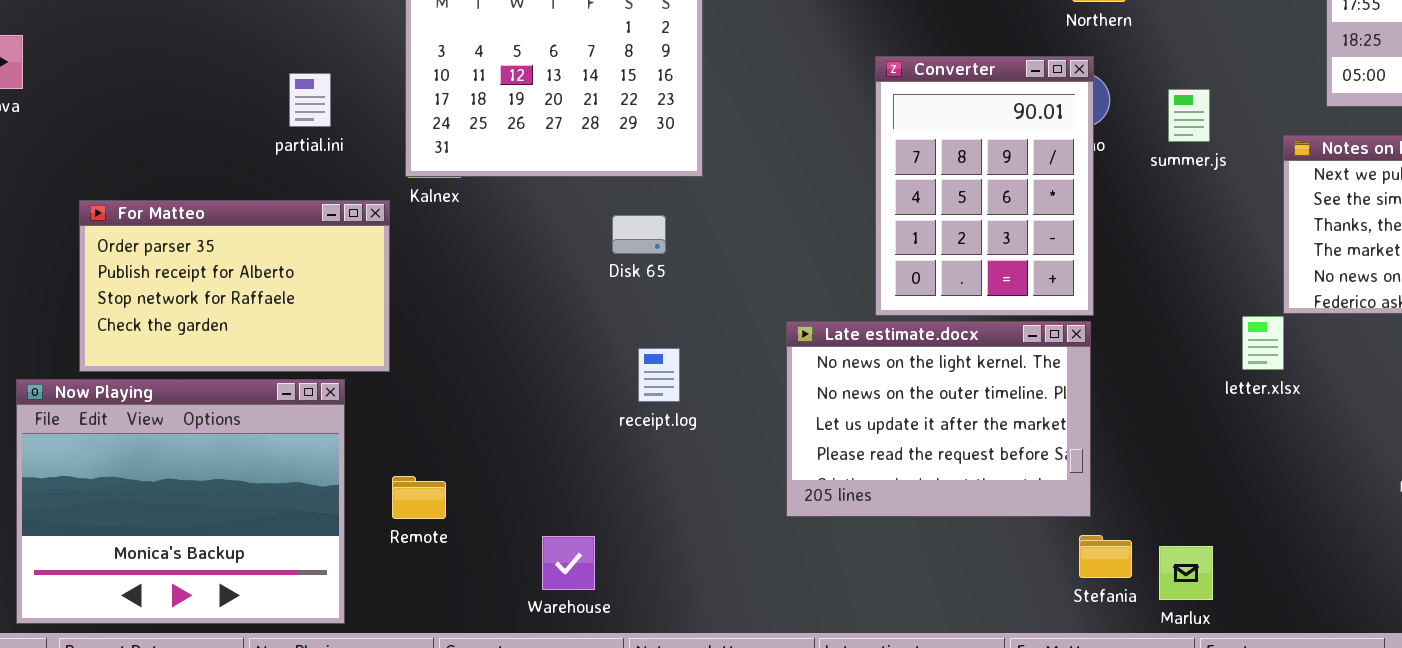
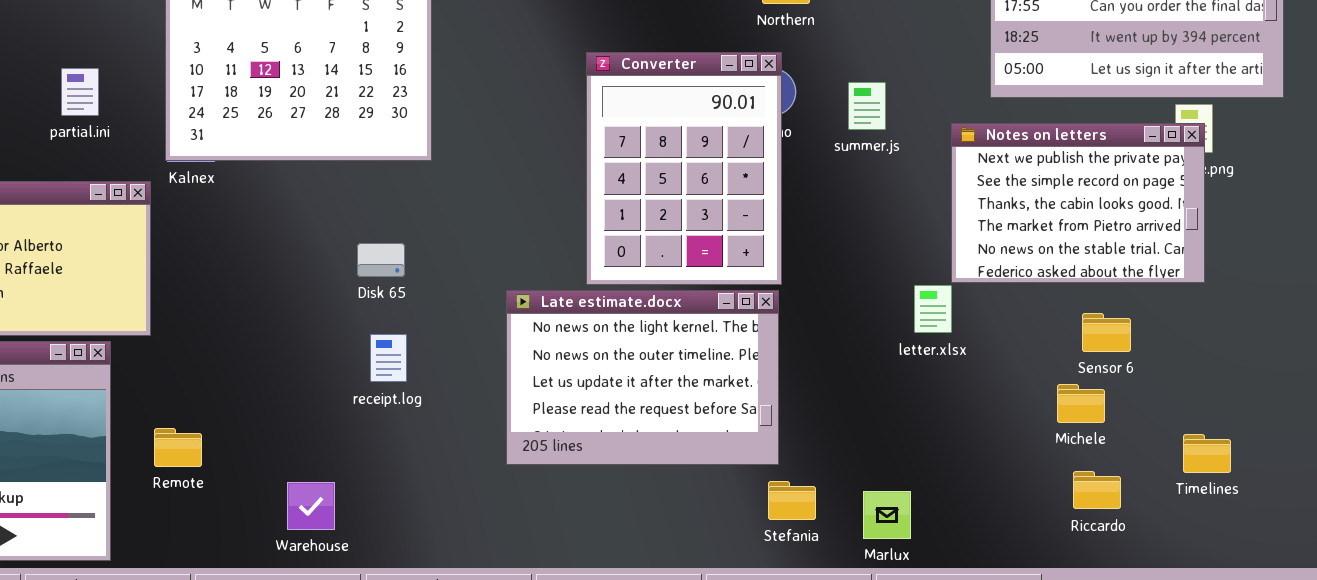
Disk 65: [612,215,666,254] -> [357,243,405,277], moved
receipt.log: [638,348,680,402] -> [370,334,407,382], moved
Marlux: [1159,546,1213,600] -> [863,491,911,539], moved

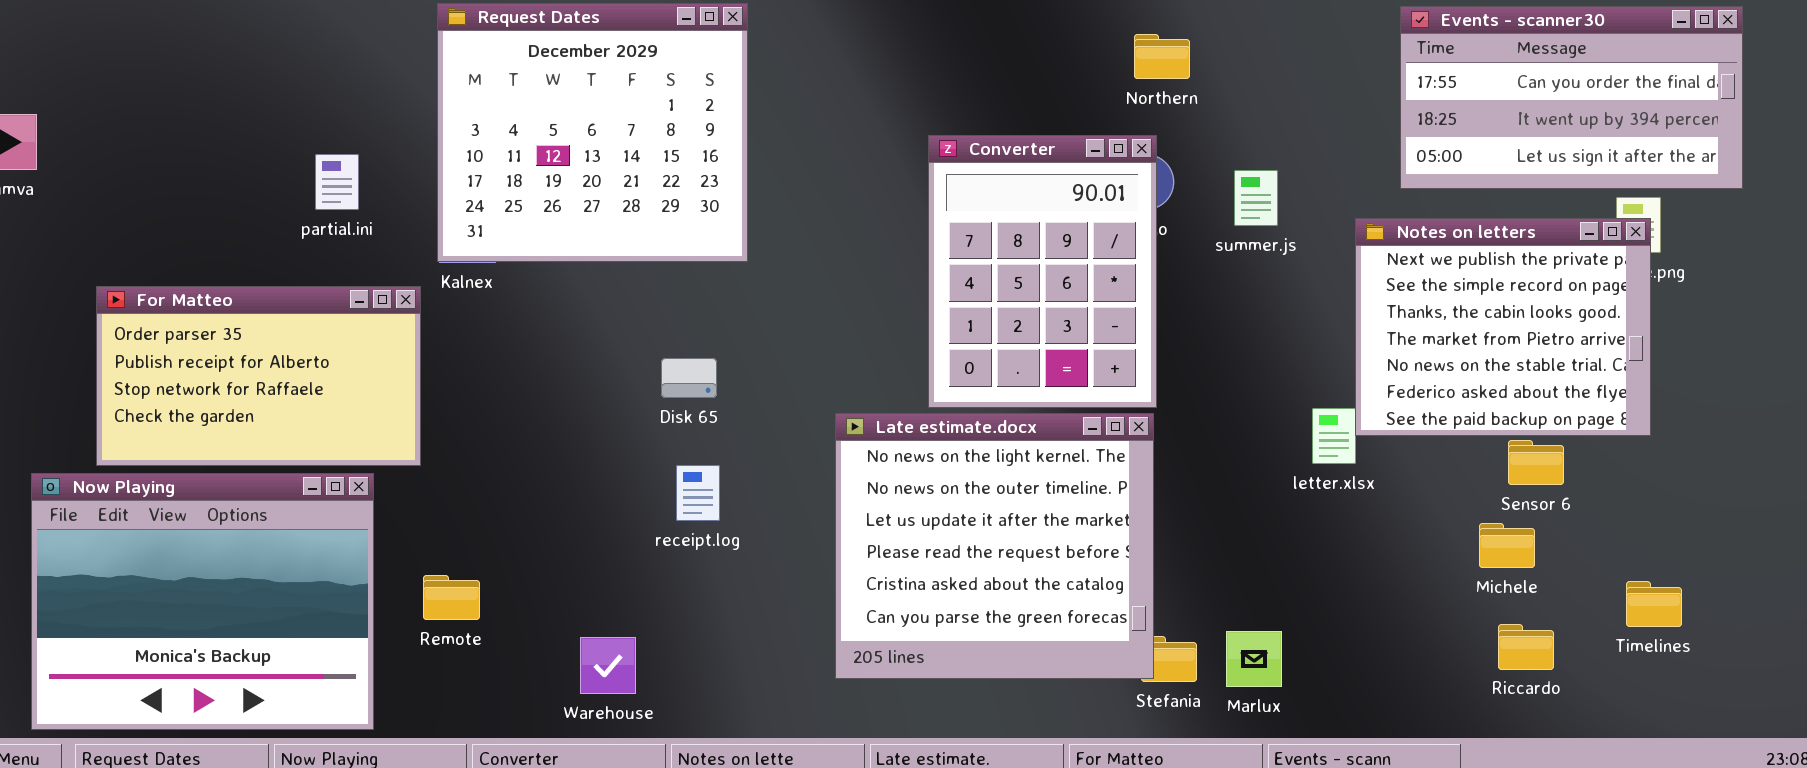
Notes on letters: [951,123,1205,283] -> [1355,218,1651,436], resized
Late estimate.docx: [506,290,779,465] -> [835,413,1154,679], resized
Marlux: [863,491,911,539] -> [1226,631,1282,687], moved

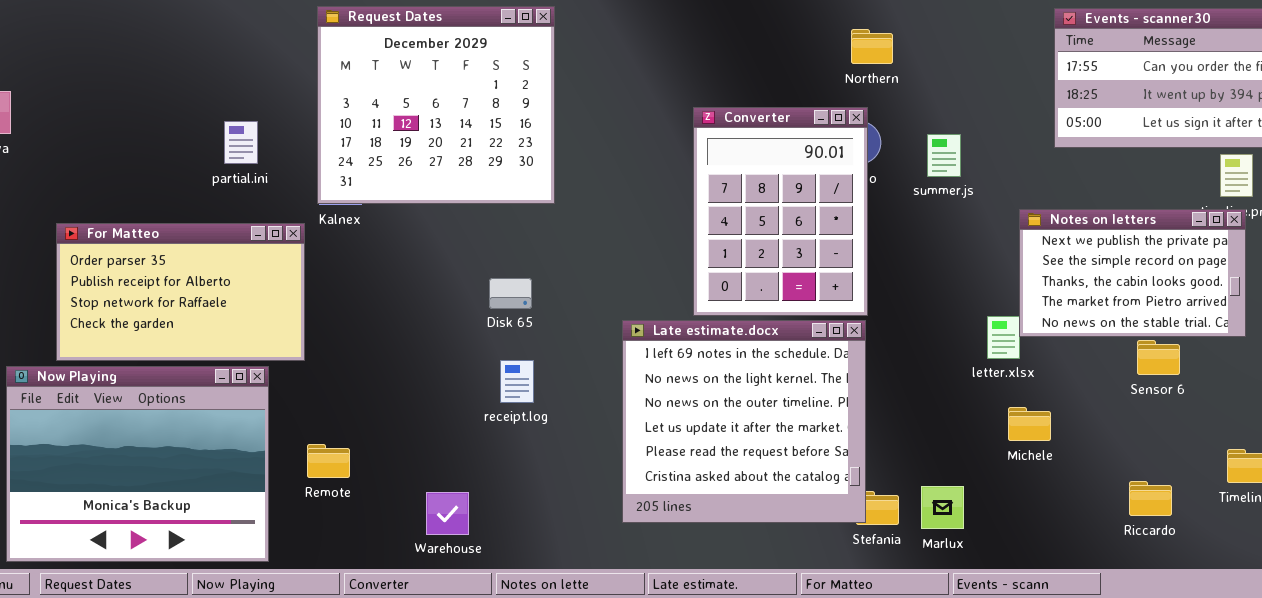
Notes on letters: [1355,218,1651,436] -> [1019,209,1246,337], resized
Late estimate.docx: [835,413,1154,679] -> [622,320,866,523], scrolled up 1 row
Michele: [1479,523,1535,568] -> [1008,407,1051,441], moved

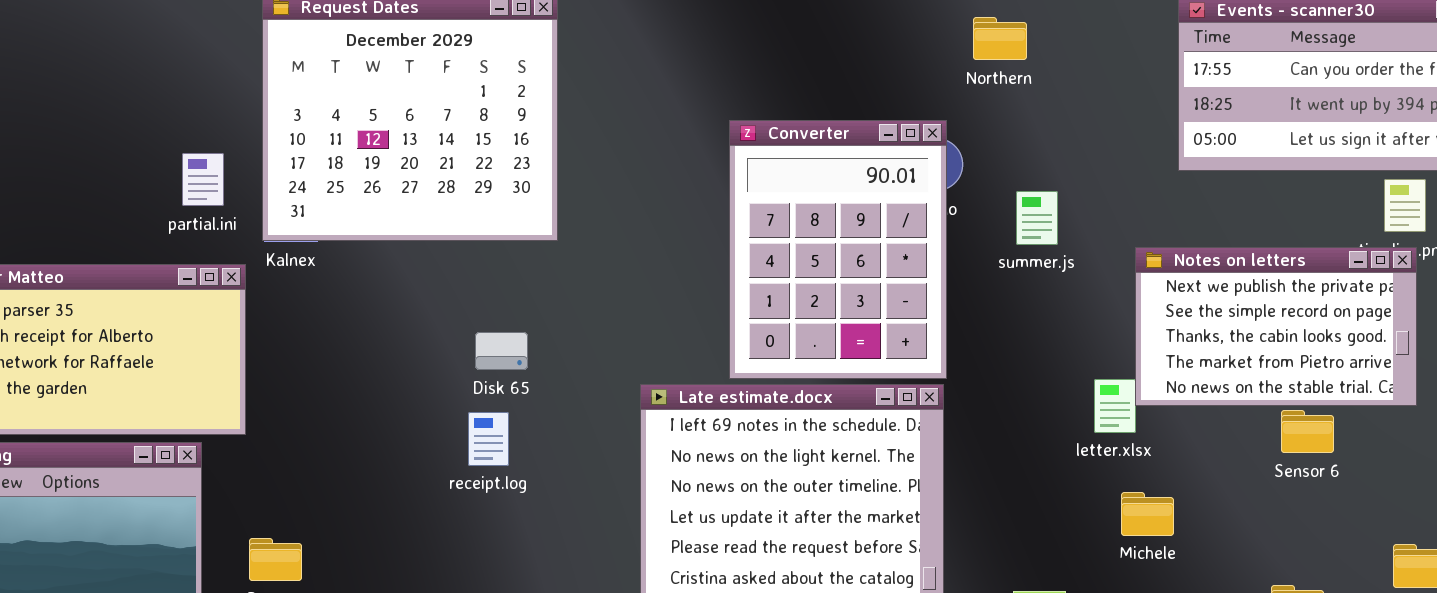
Northern: [851,29,893,64] -> [973,17,1027,60], moved
partial.ini: [224,121,258,164] -> [182,153,224,206], moved
summer.js: [927,134,961,177] -> [1016,191,1058,245], moved
receipt.log: [500,360,534,403] -> [468,412,509,466], moved

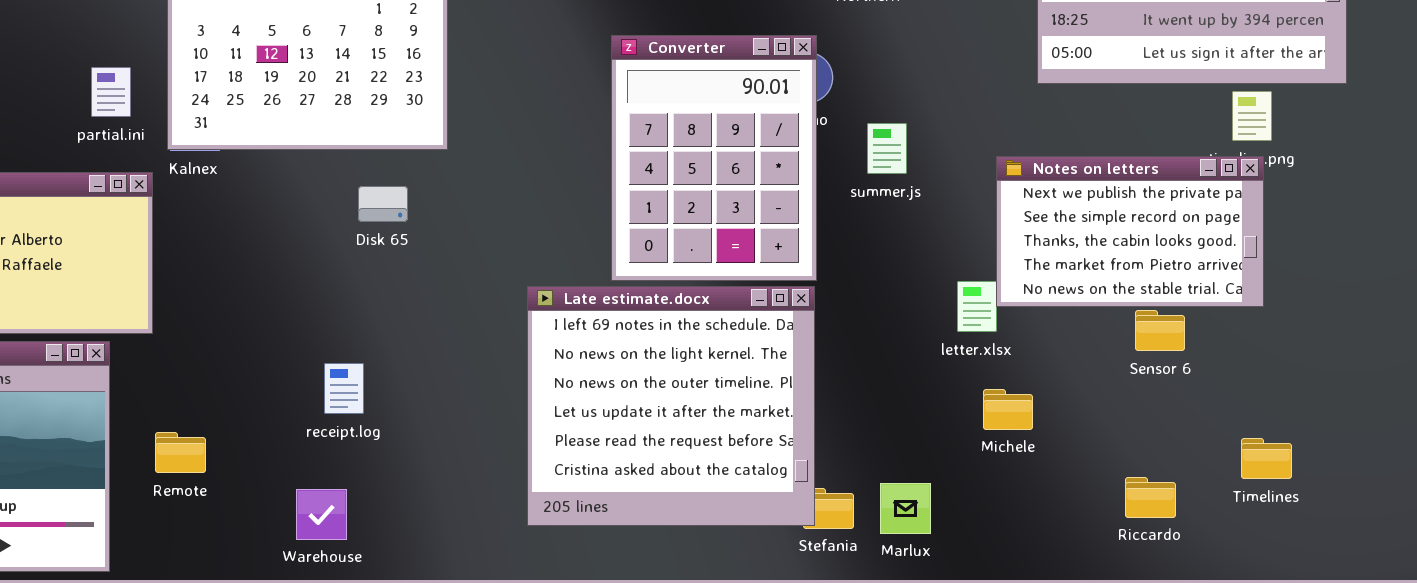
summer.js: [1016,191,1058,245] -> [867,123,907,174], moved
Disk 65: [475,332,528,370] -> [358,186,408,222], moved
receipt.log: [468,412,509,466] -> [324,363,364,414], moved

